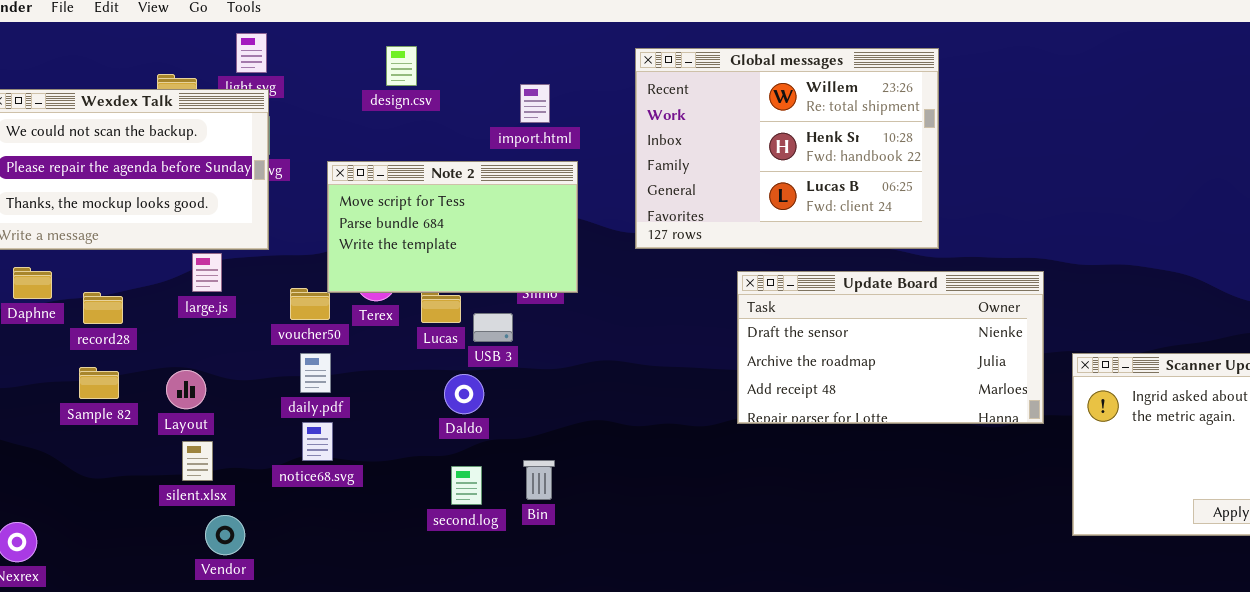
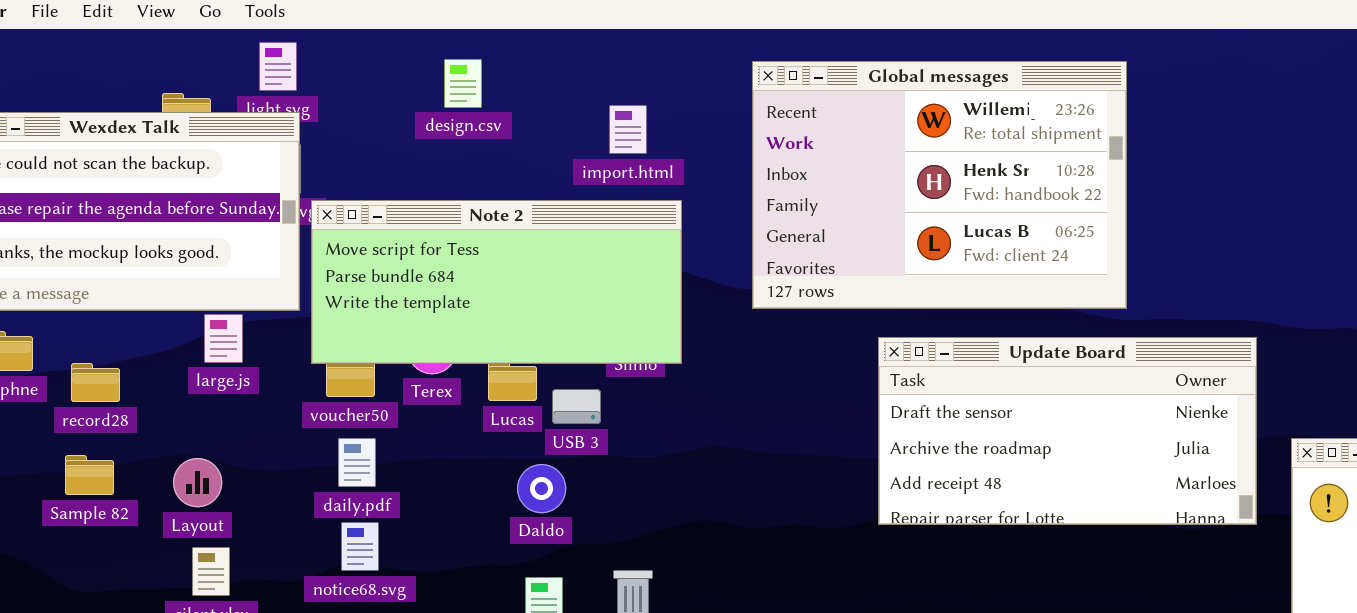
Note 2: [327,161,578,293] -> [311,200,682,364], resized

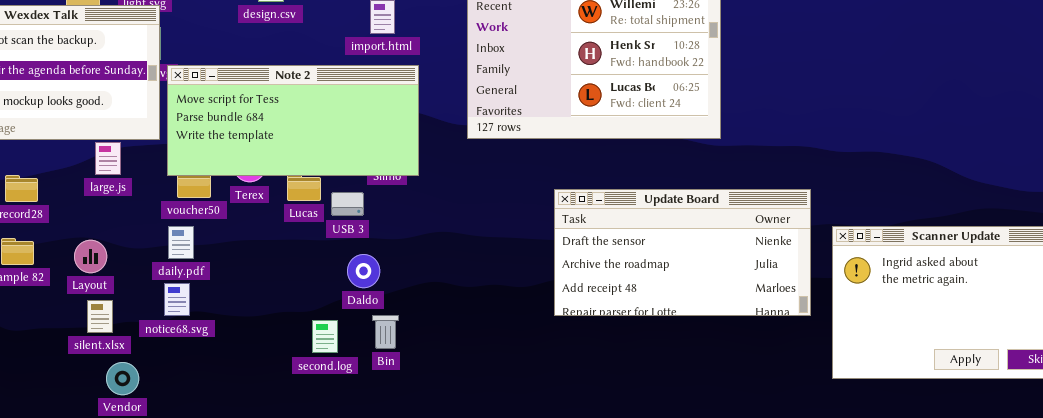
Update Board: [878,337,1257,525] -> [554,189,811,316], moved
daily.pdf: [338,438,376,487] -> [168,226,194,259], moved
Daldo: [517,464,566,513] -> [347,254,380,288], moved
notice68.svg: [341,522,379,571] -> [164,283,190,316], moved

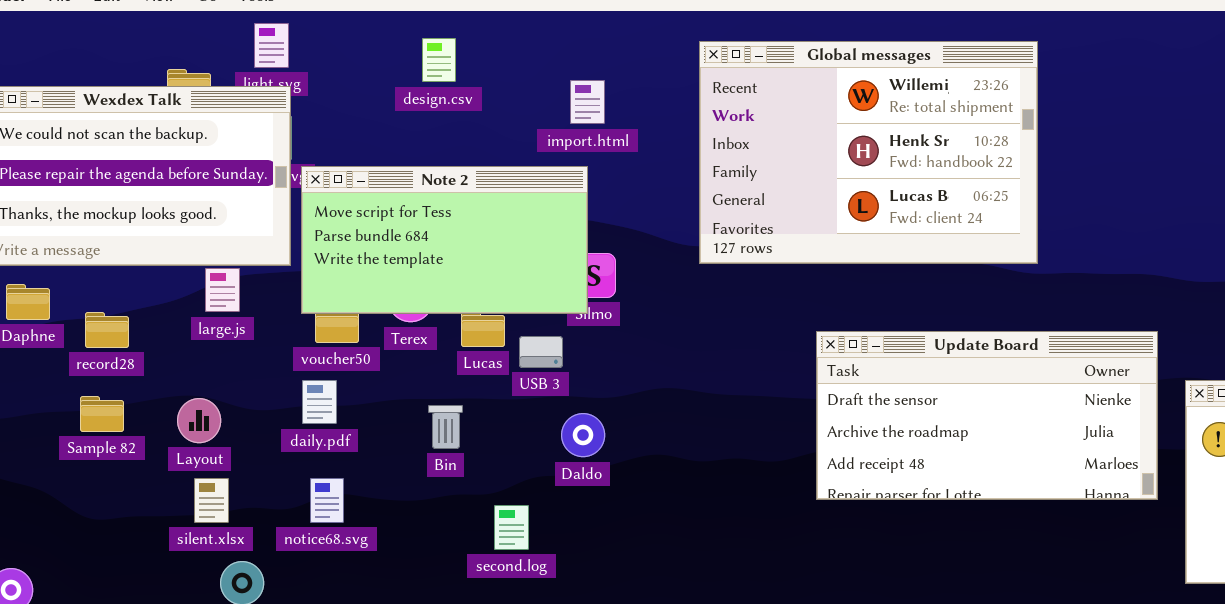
Note 2: [167,65,419,176] -> [301,166,588,314], resized
Daldo: [347,254,380,288] -> [561,413,605,457], moved
notice68.svg: [164,283,190,316] -> [310,478,344,523], moved
Bin: [372,315,399,349] -> [428,405,463,449], moved

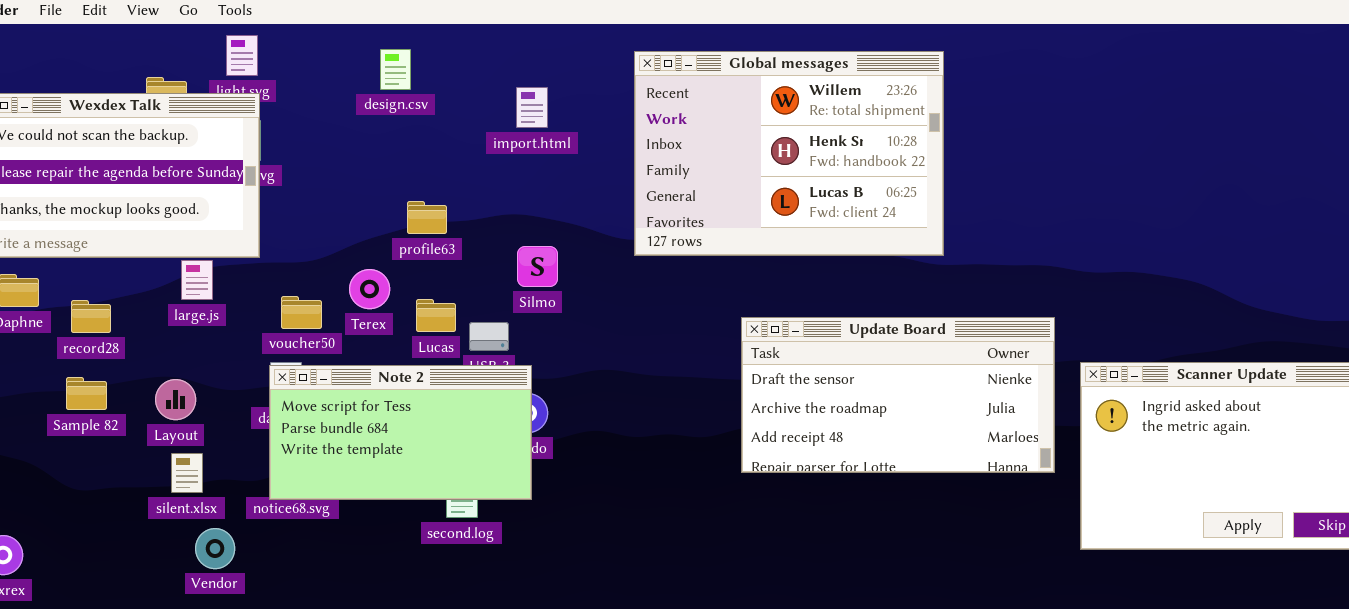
Note 2: [301,166,588,314] -> [269,365,532,500], moved

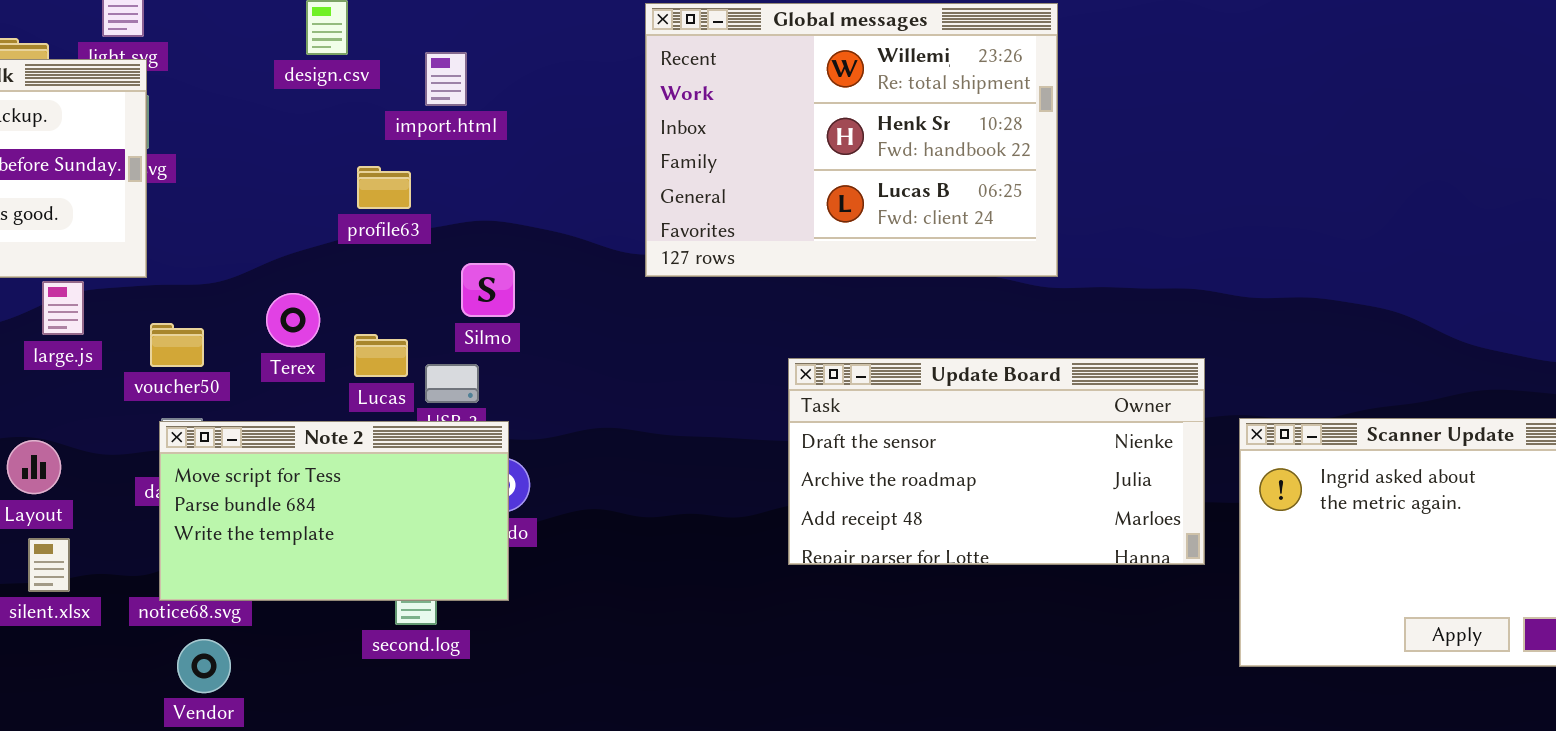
import.html: [516,87,548,128] -> [425,52,467,106], moved
profile63: [407,201,447,234] -> [357,166,411,209], moved
Silmo: [517,246,558,287] -> [461,263,515,317], moved
voucher50: [281,296,322,329] -> [150,323,204,367], moved
Vendor: [195,528,235,569] -> [177,639,231,693], moved

